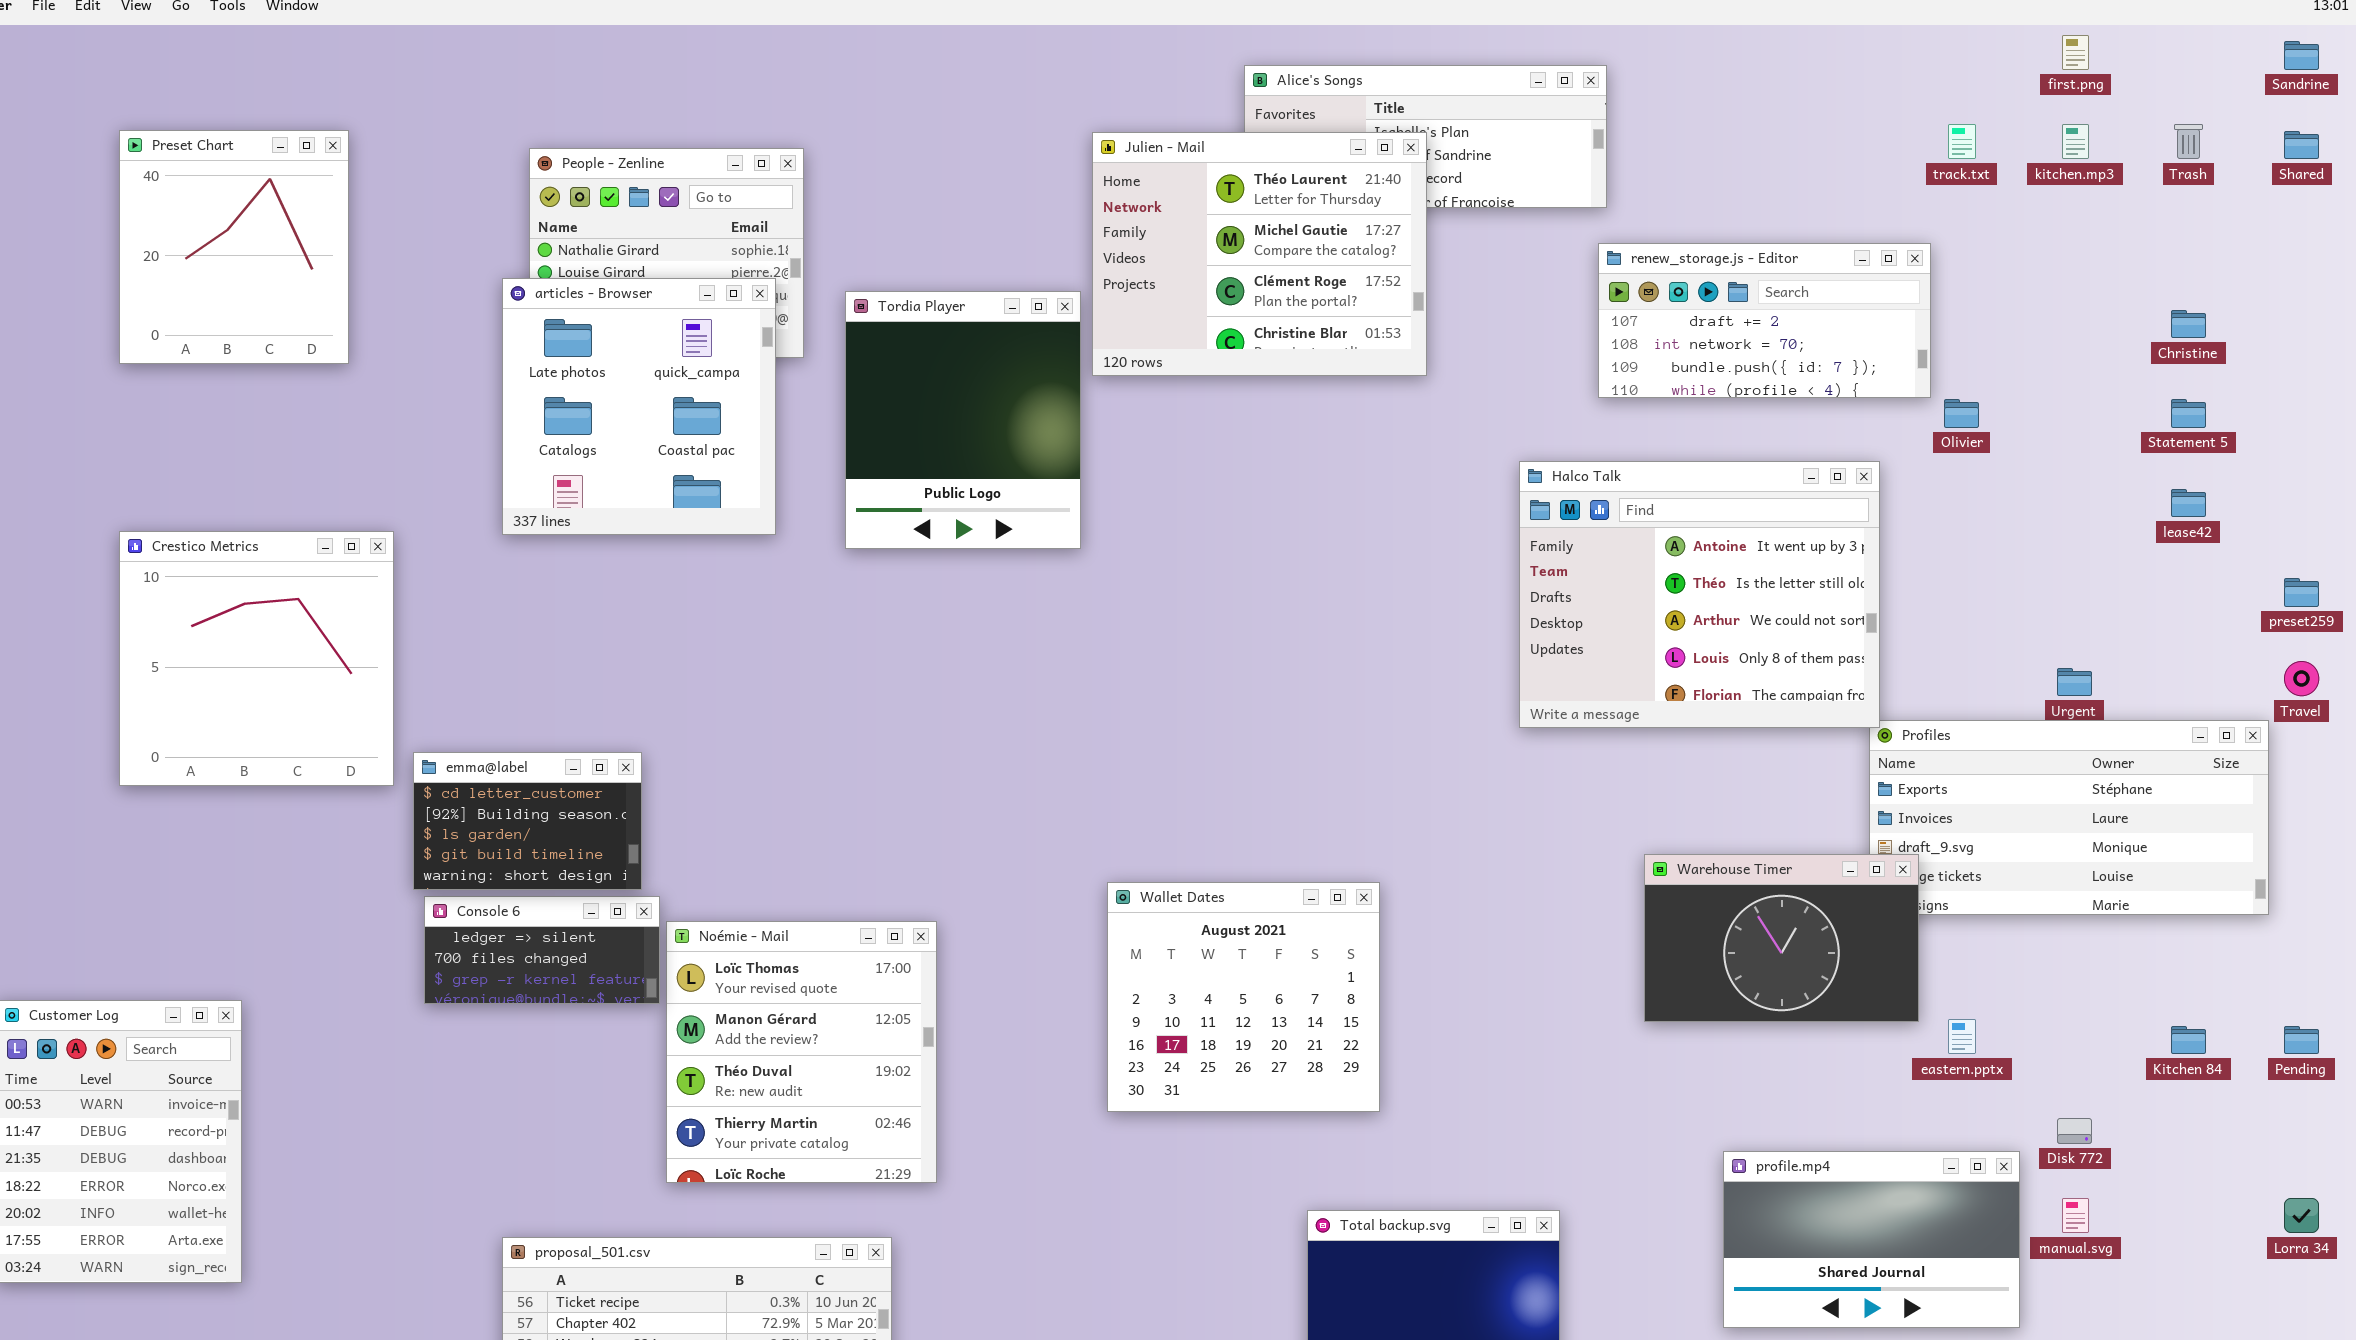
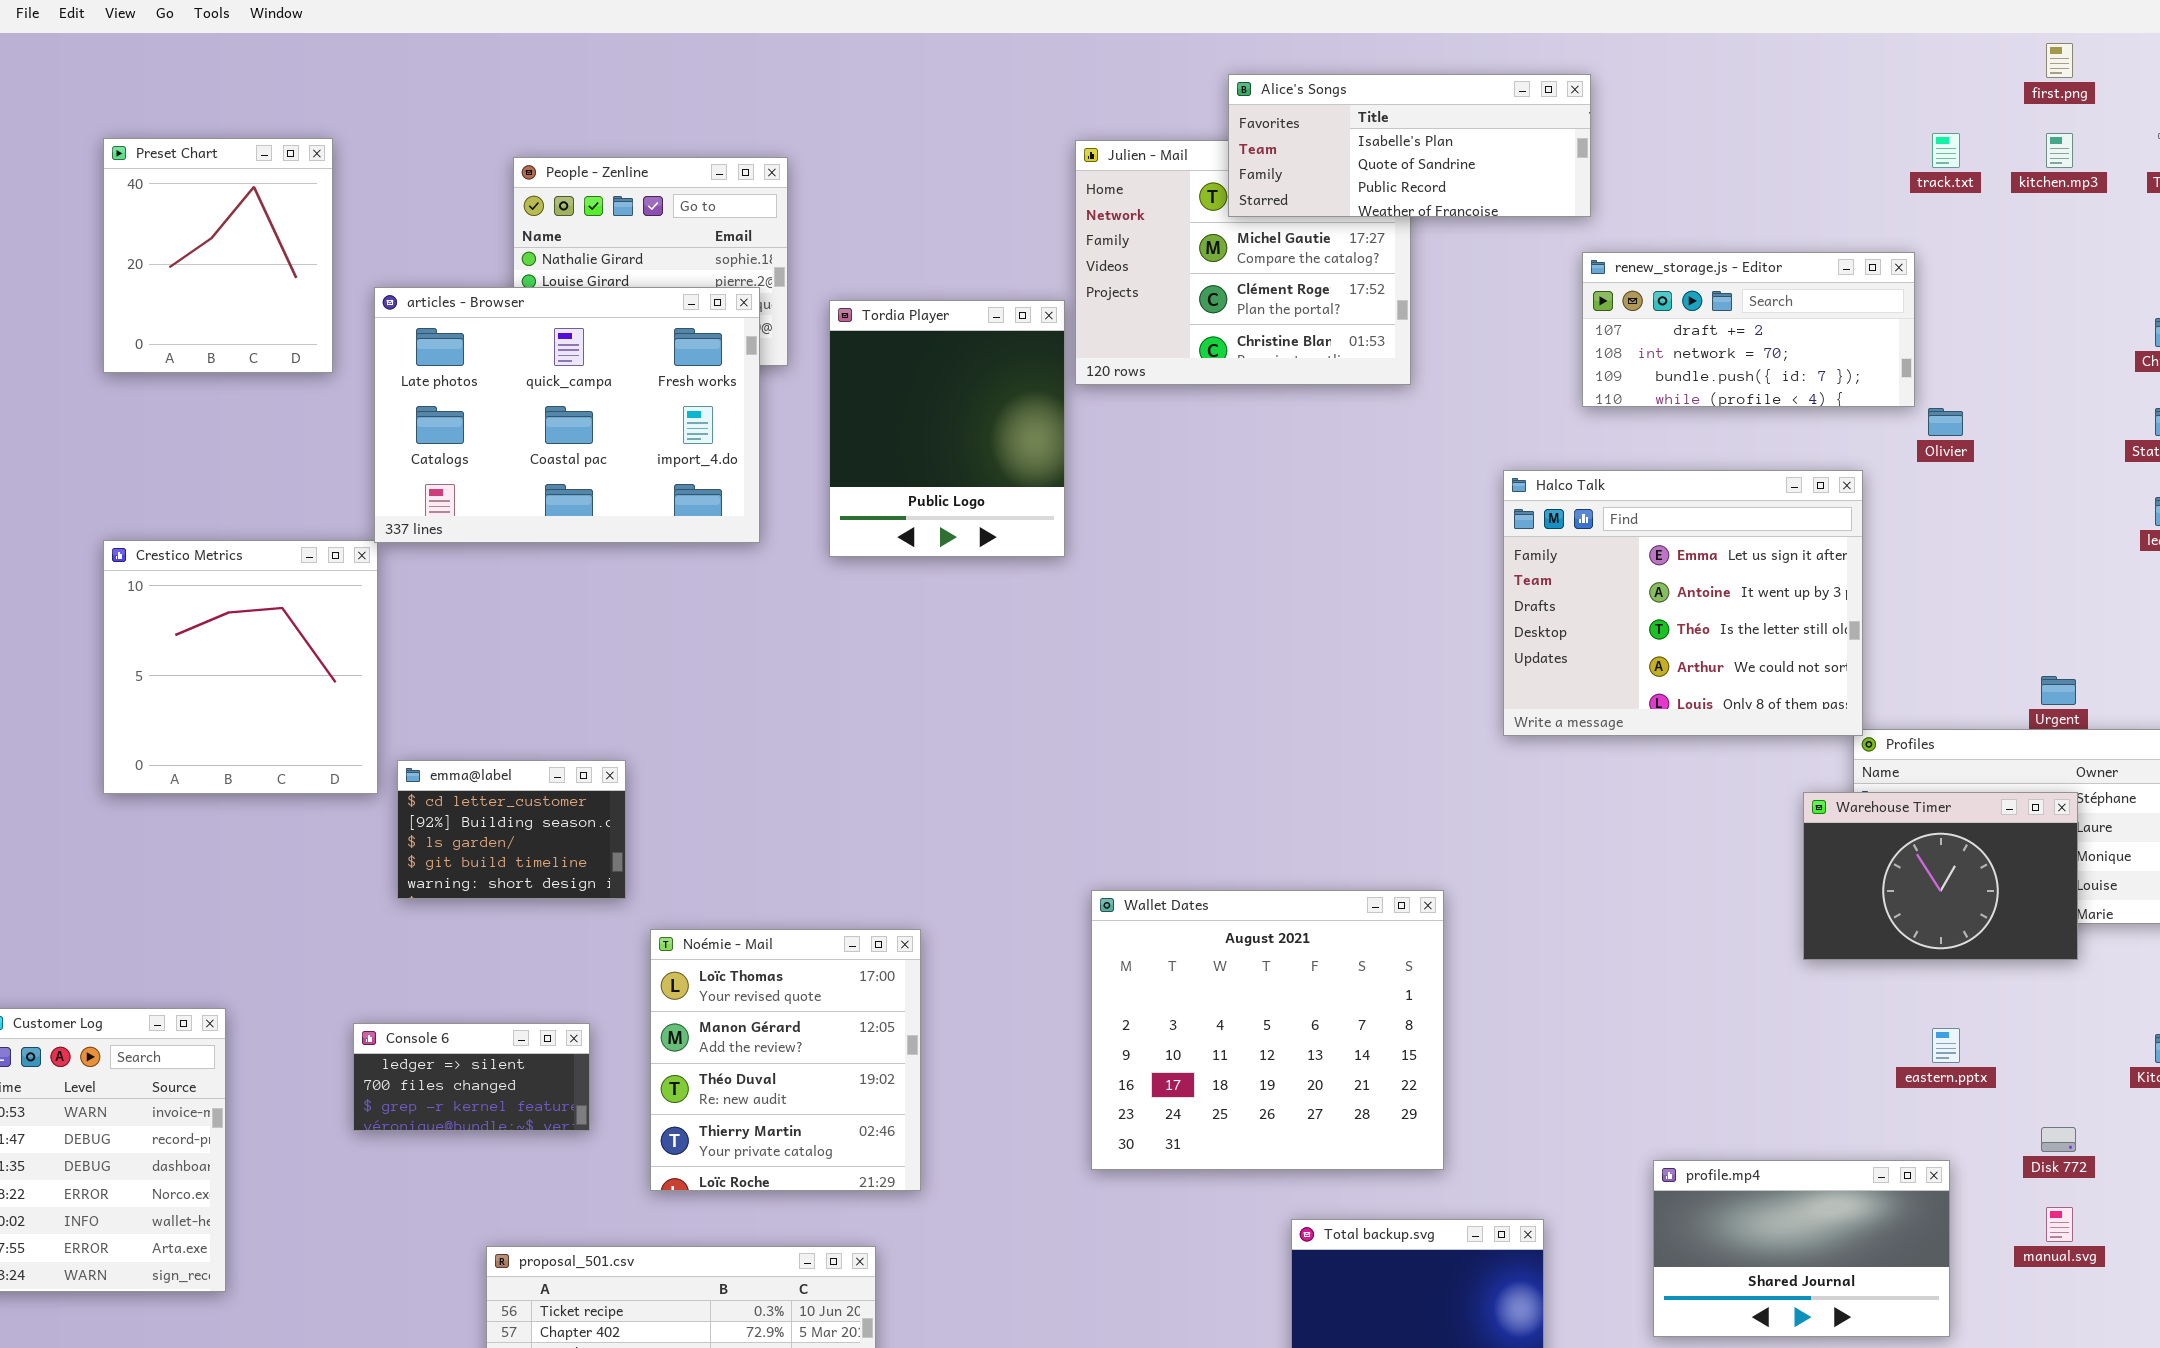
Alice's Songs: [1244,65,1607,208] -> [1228,74,1591,217], raised
articles - Browser: [502,278,776,535] -> [374,287,760,543], resized
Halco Talk: [1519,461,1880,728] -> [1503,470,1863,736], scrolled up 1 row
Warehouse Timer: [1644,854,1919,1022] -> [1803,792,2078,960], moved
Wallet Dates: [1107,882,1380,1112] -> [1091,890,1444,1170], resized
Console 6: [424,896,660,1004] -> [353,1023,590,1131], moved
profile.mp4: [1723,1151,2020,1328] -> [1653,1160,1950,1337], moved

